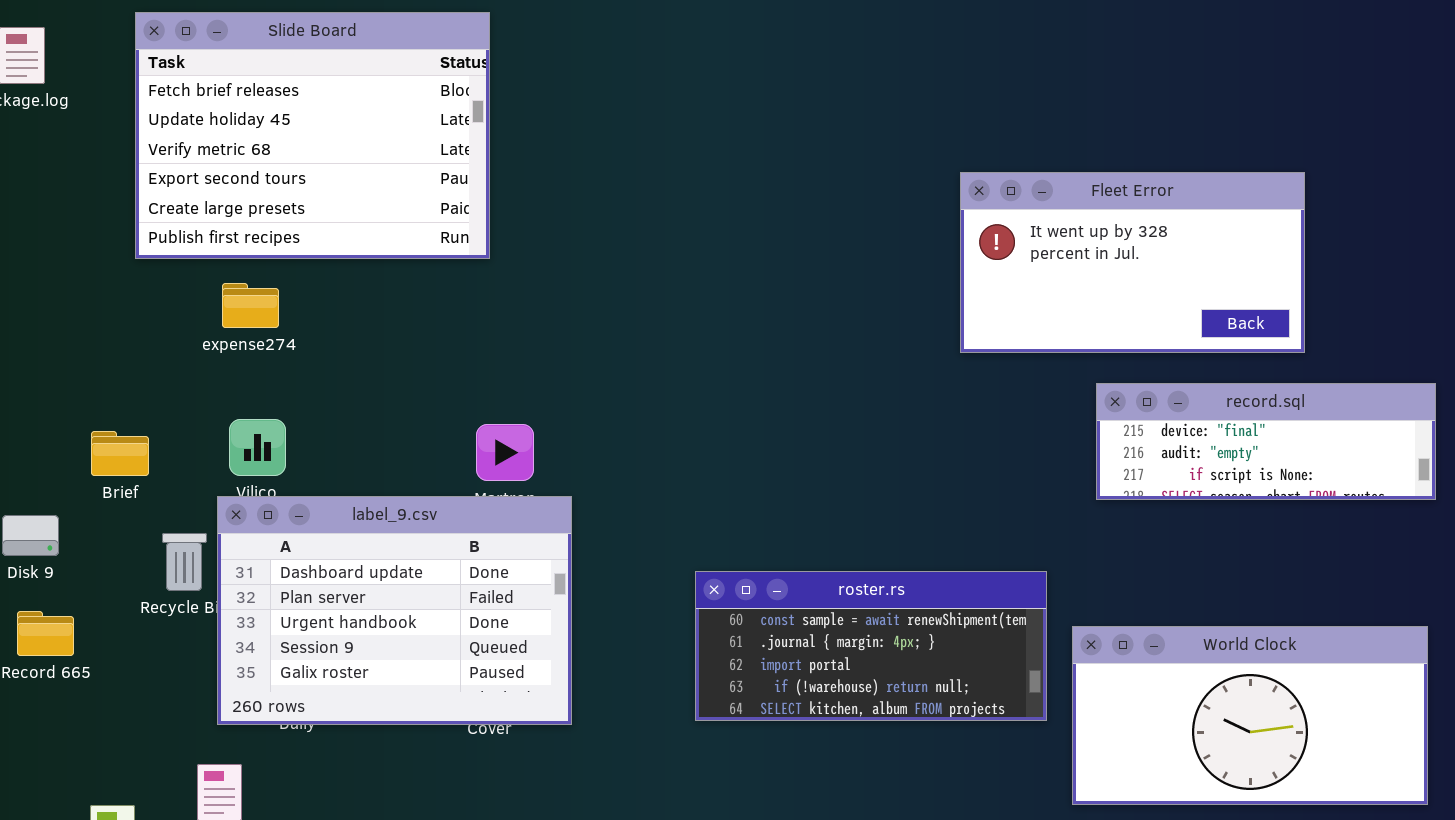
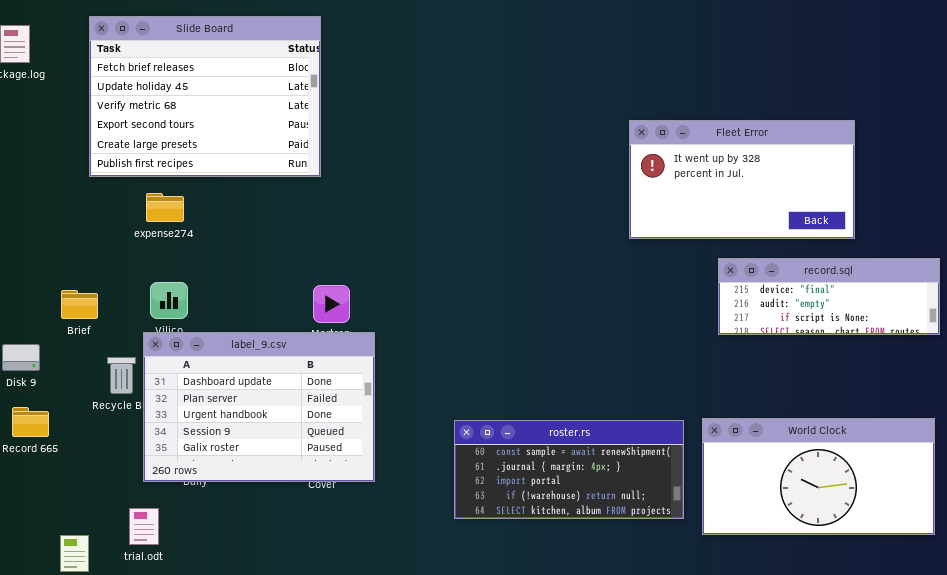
roster.rs: [695,571,1047,721] -> [454,420,684,519], moved

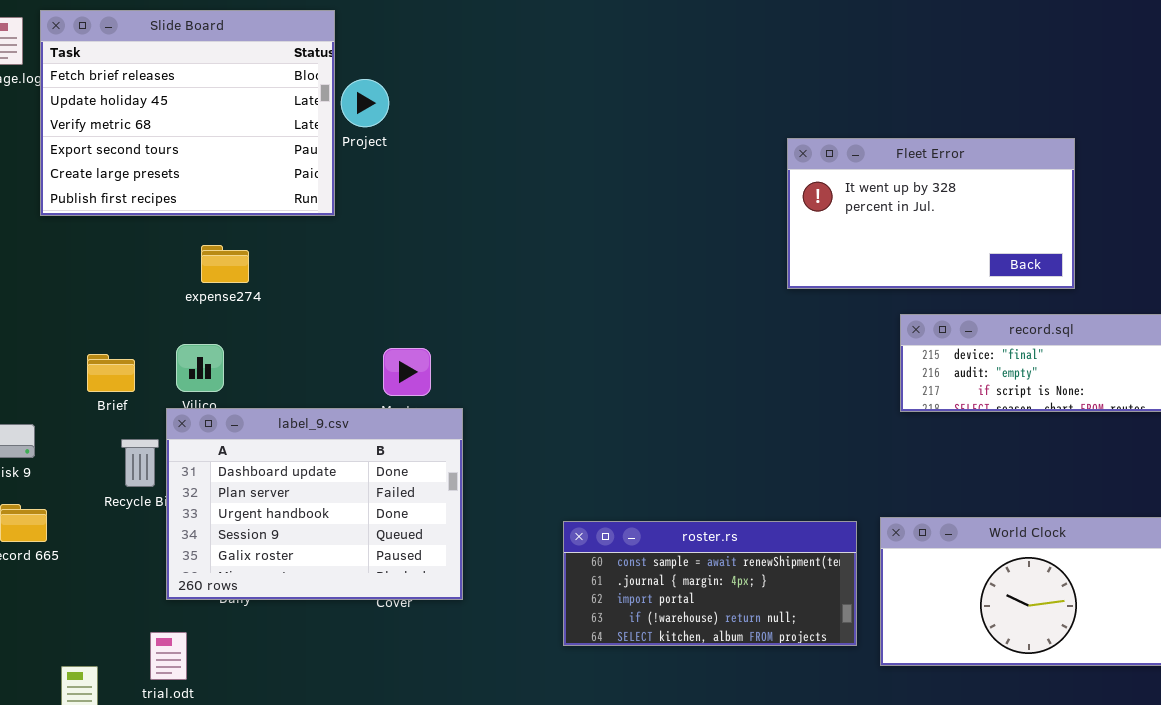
Slide Board: [89,16,321,177] -> [40,10,335,216], moved
expense274: [146,193,184,222] -> [201,245,249,283], moved
Brief: [61,290,98,319] -> [87,354,135,392], moved

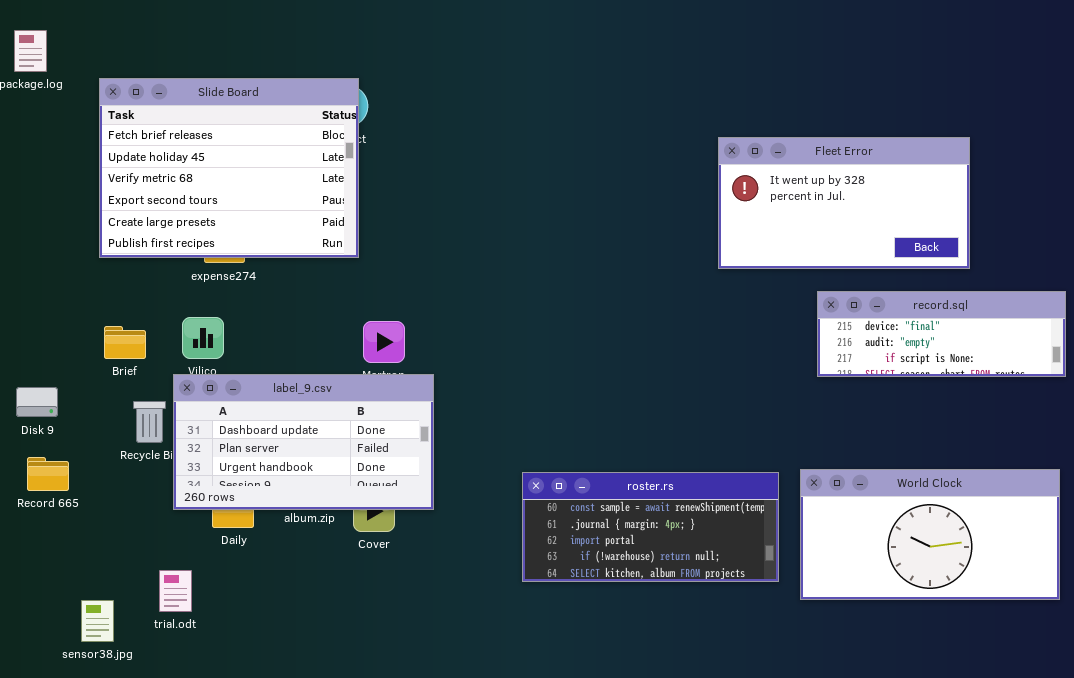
Slide Board: [40,10,335,216] -> [99,78,359,258], moved
label_9.csv: [166,408,463,600] -> [173,374,434,510], resized

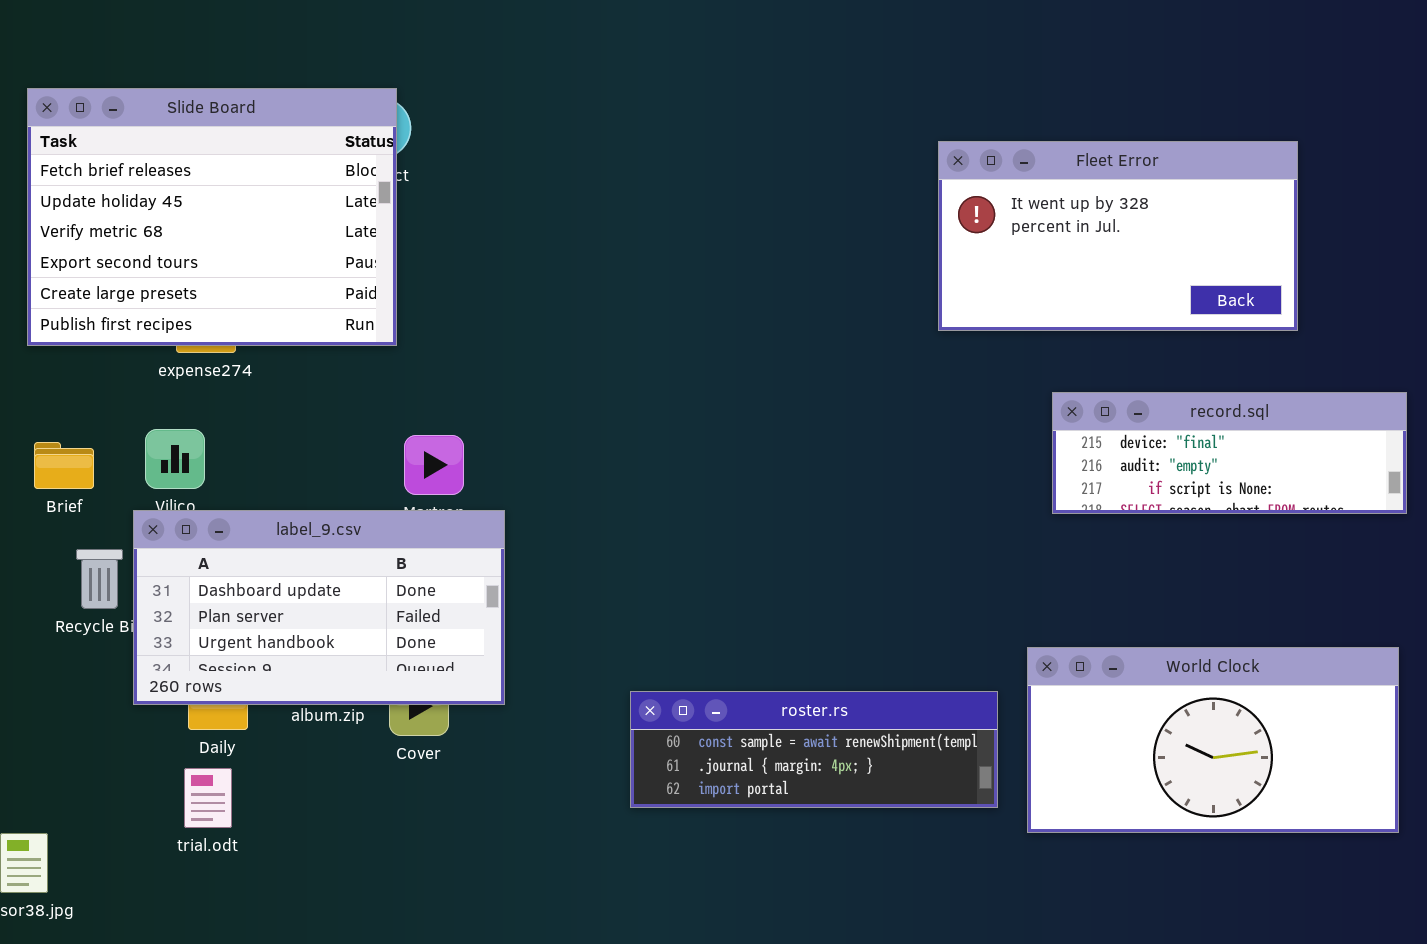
Fleet Error: [718,137,970,269] -> [938,141,1298,331], moved
roster.rs: [522,472,779,582] -> [630,691,998,808], resized
trial.odt: [159,570,192,612] -> [184,768,232,828], moved

